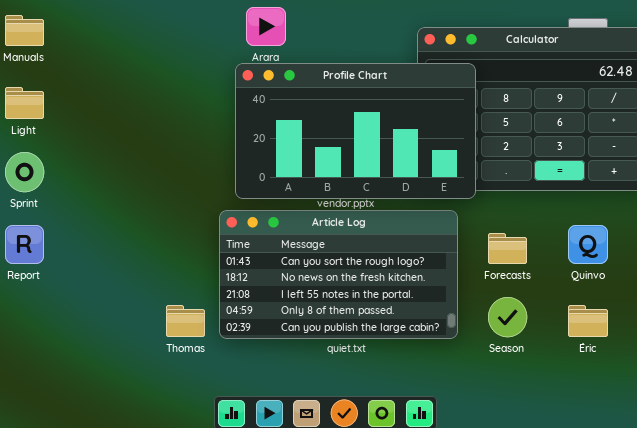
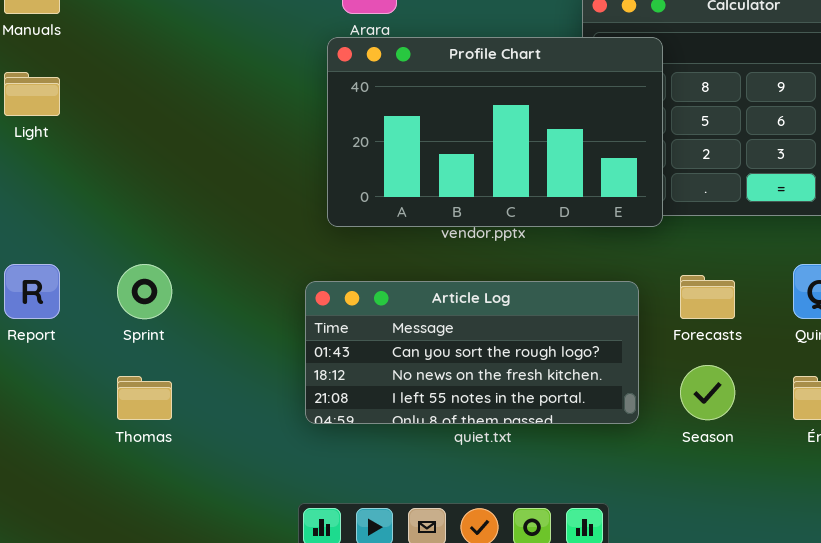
Sprint: [5,152,44,192] -> [117,264,172,319], moved
Article Log: [219,210,458,339] -> [305,281,639,424], resized
Thomas: [166,305,205,337] -> [117,376,172,420], moved

